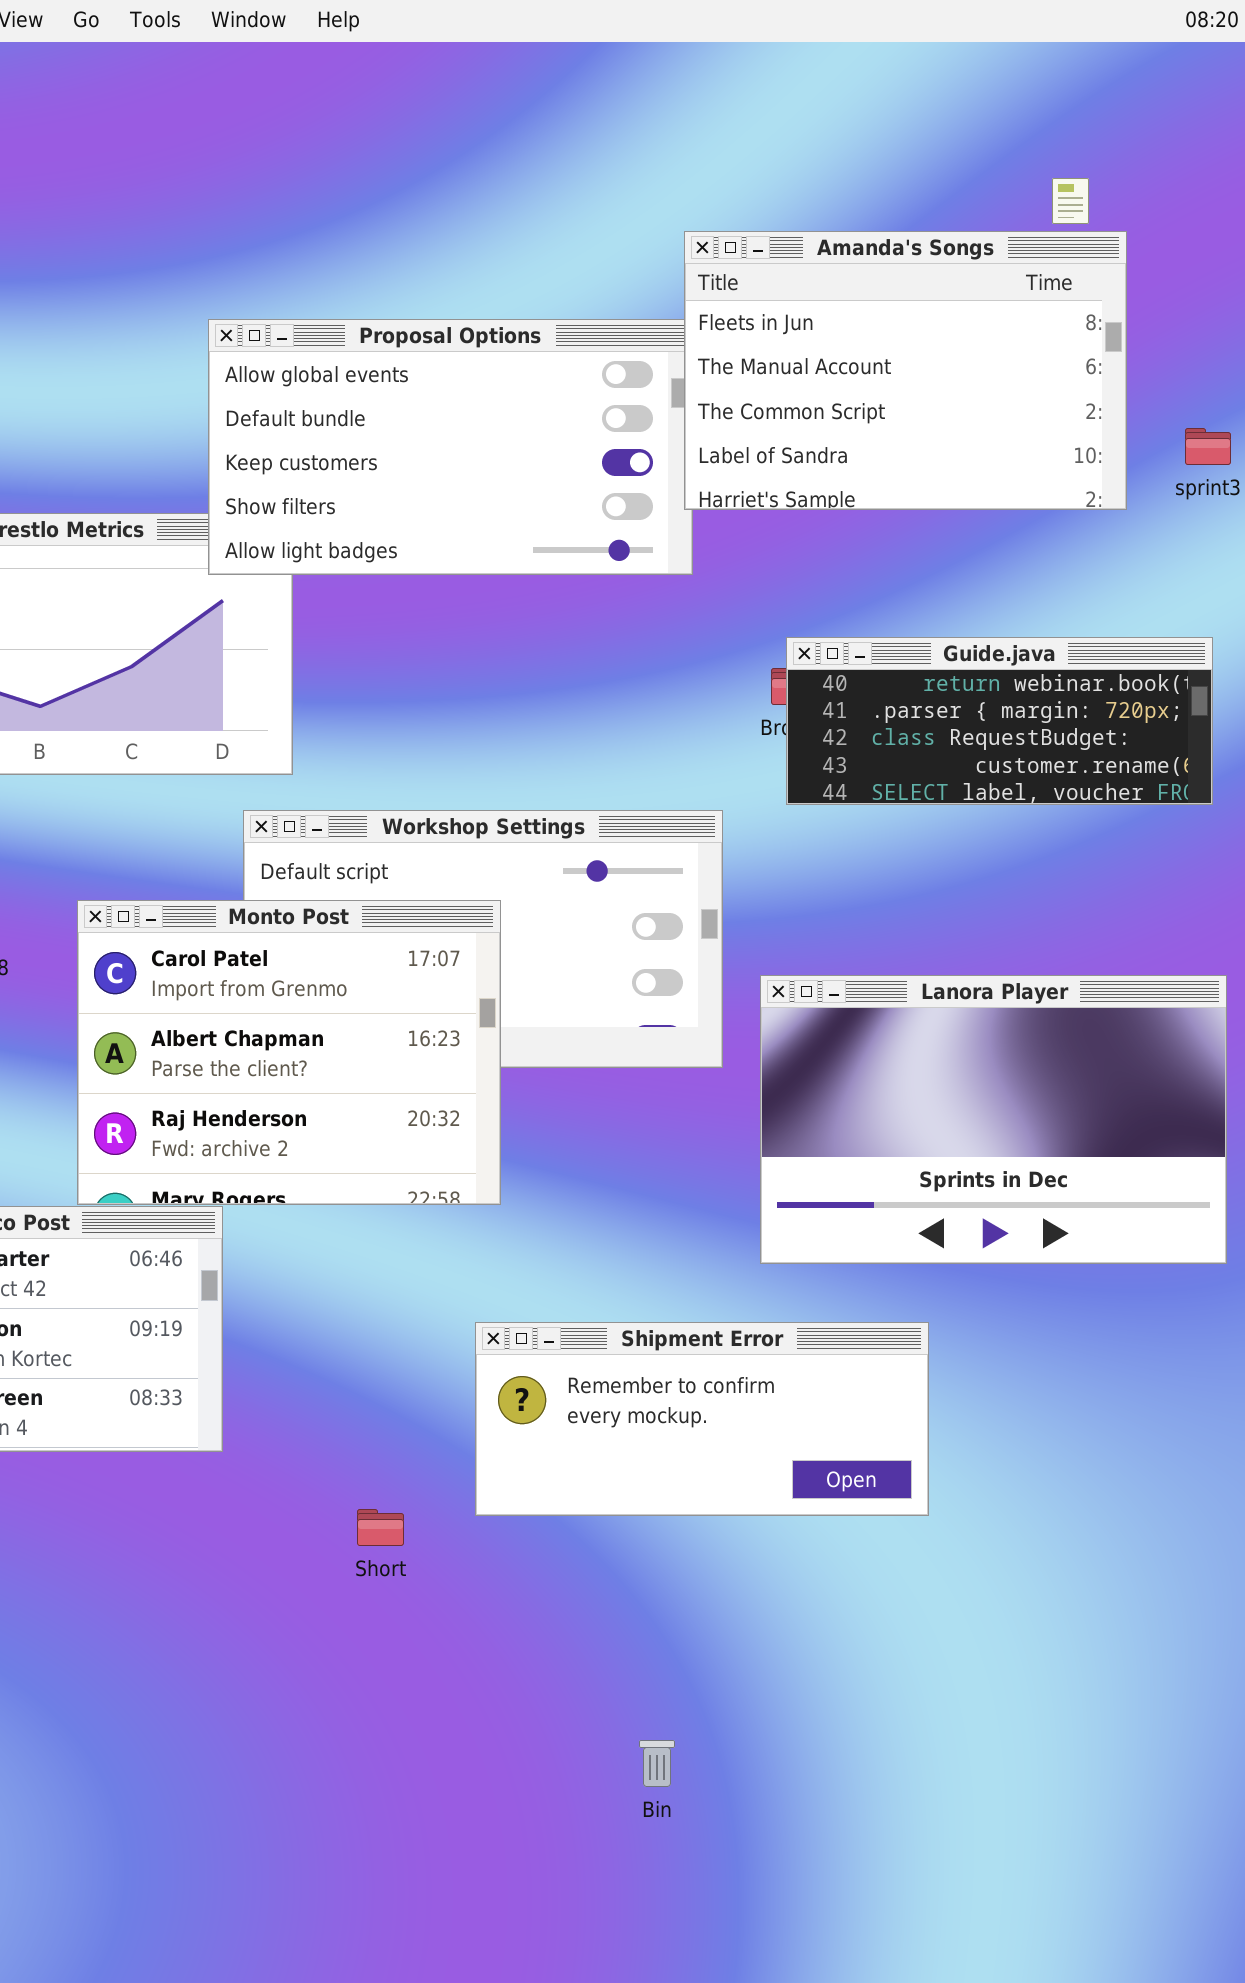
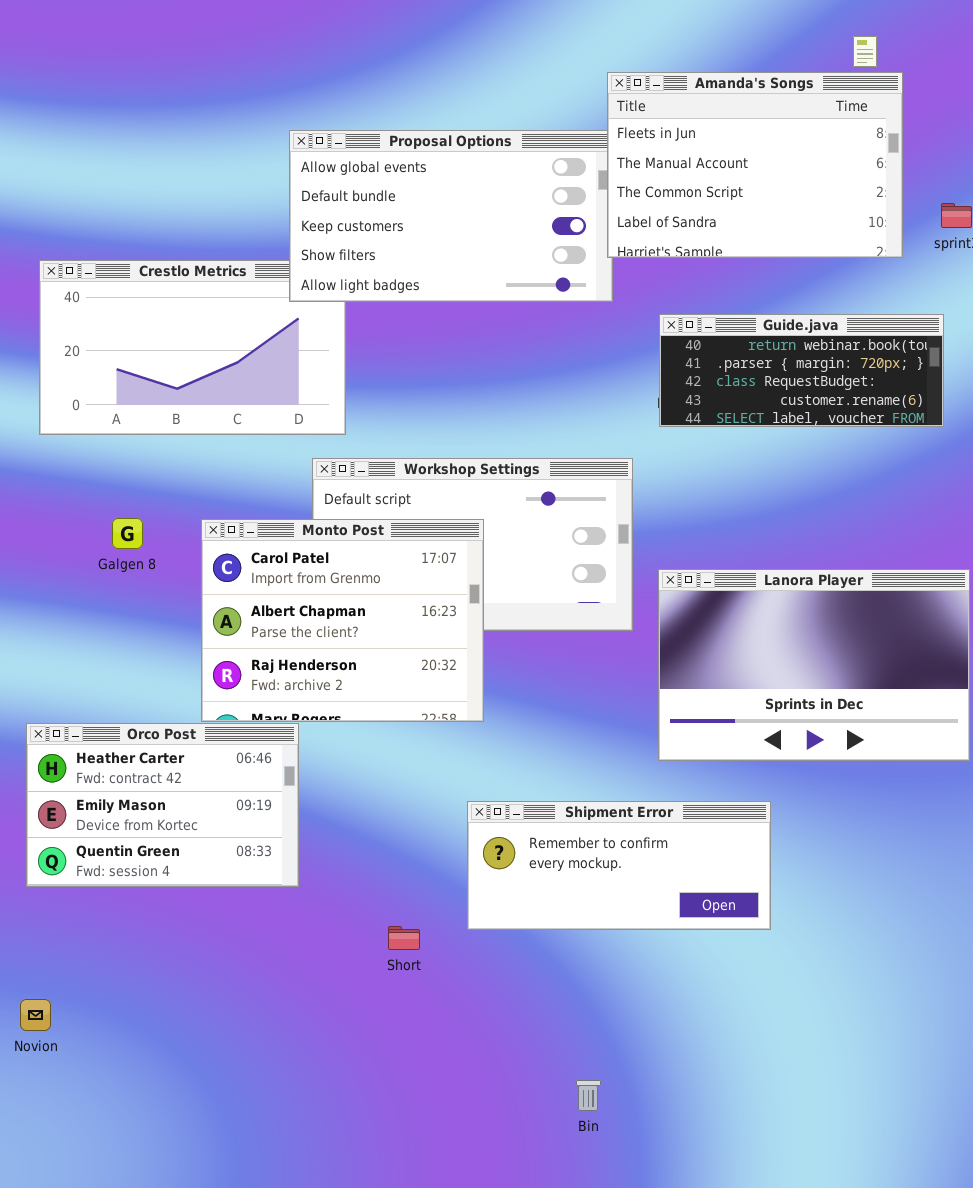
Guide.java: [786,637,1213,805] -> [659,314,944,427], moved

